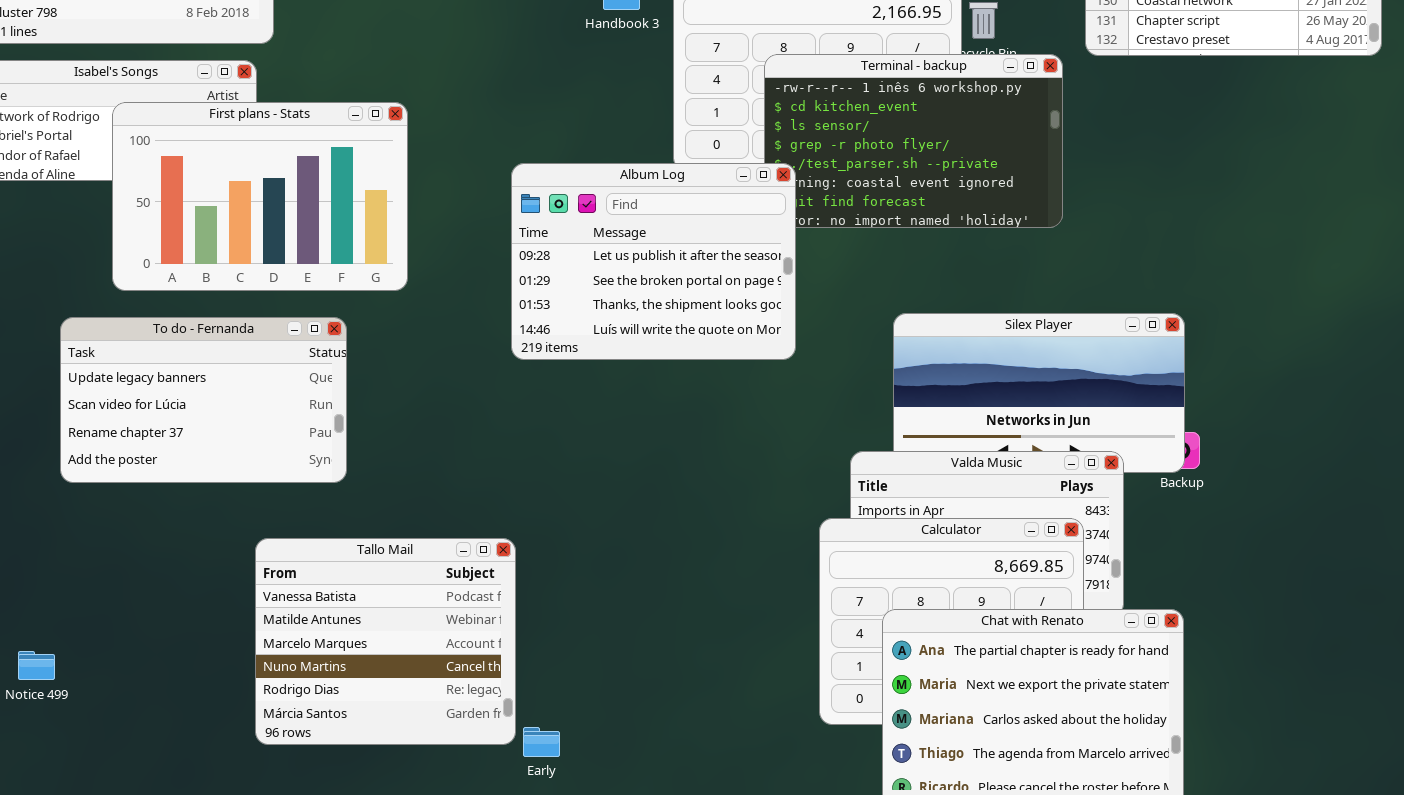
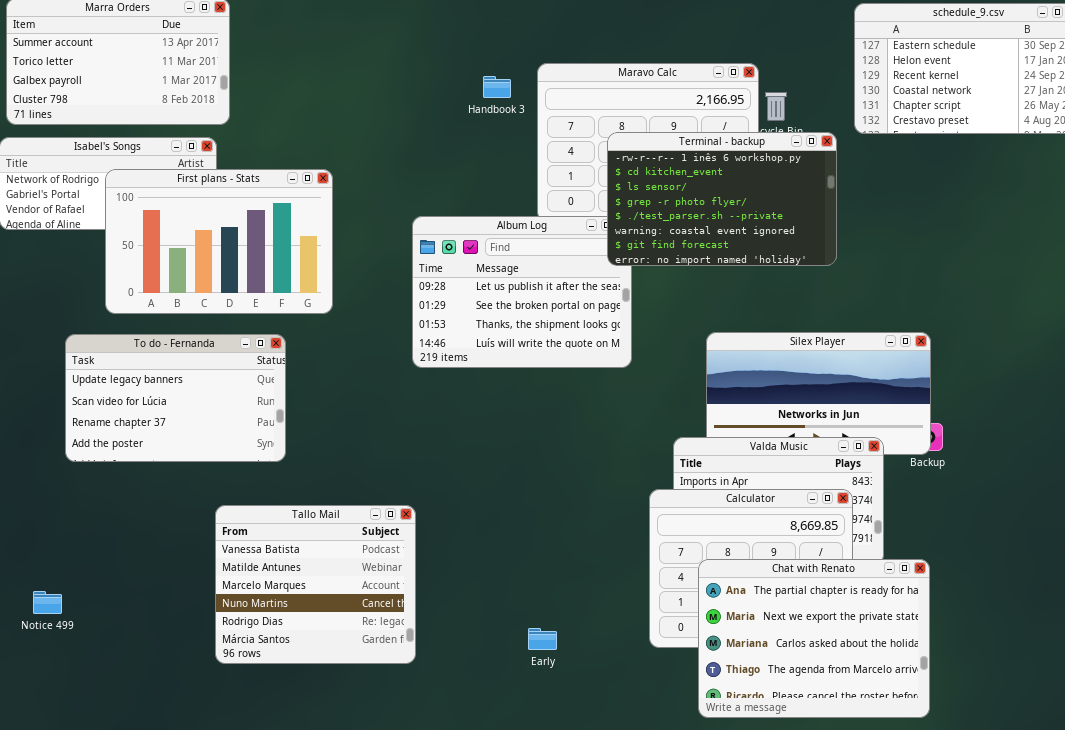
Terminal - backup: [764,54,1063,228] -> [607,132,837,266], raised
Early: [523,727,560,757] -> [528,628,557,650], moved

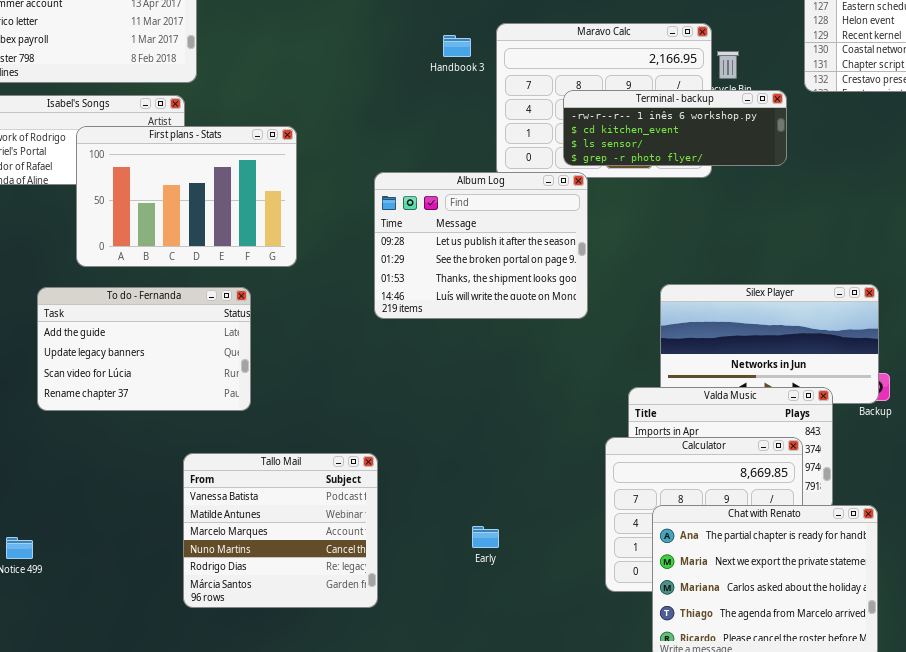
Terminal - backup: [607,132,837,266] -> [563,90,787,166], resized
To do - Fernanda: [65,334,286,462] -> [37,287,251,411], scrolled up 1 row
Early: [528,628,557,650] -> [472,526,499,548], moved

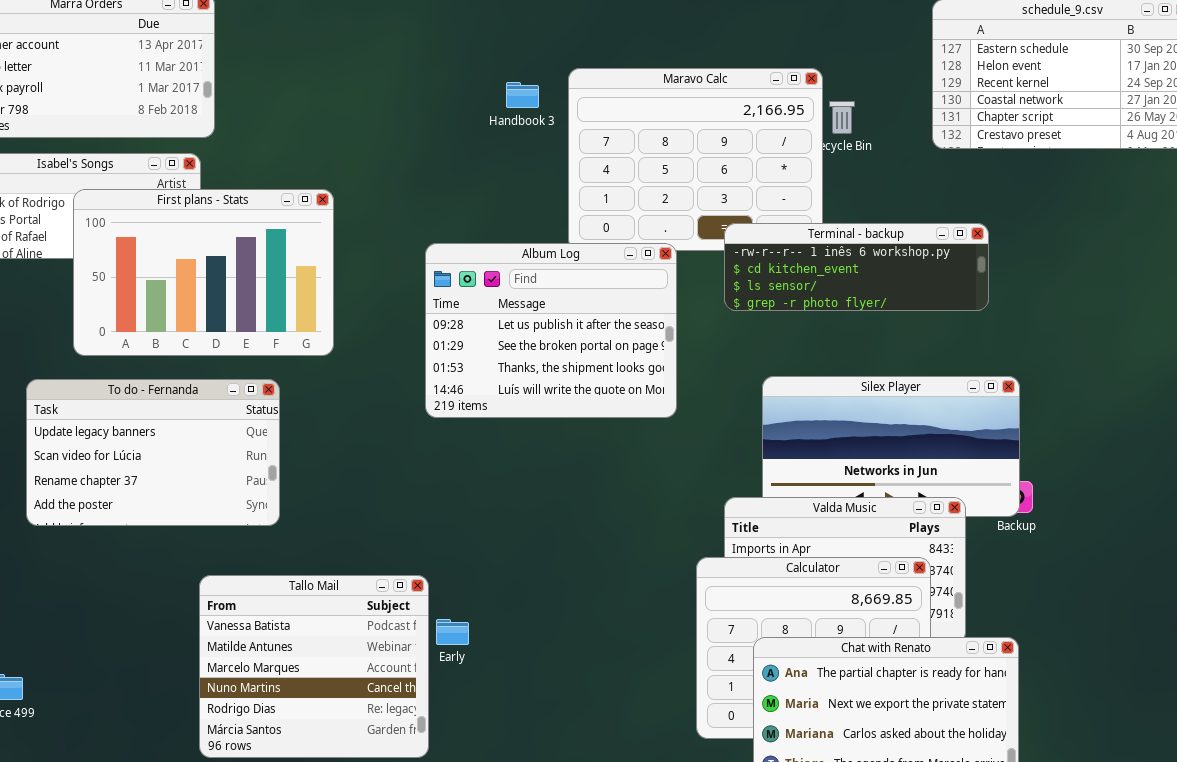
Terminal - backup: [563,90,787,166] -> [724,223,989,311], moved
To do - Fernanda: [37,287,251,411] -> [26,379,280,526], scrolled down 1 row
Early: [472,526,499,548] -> [436,619,469,645], moved

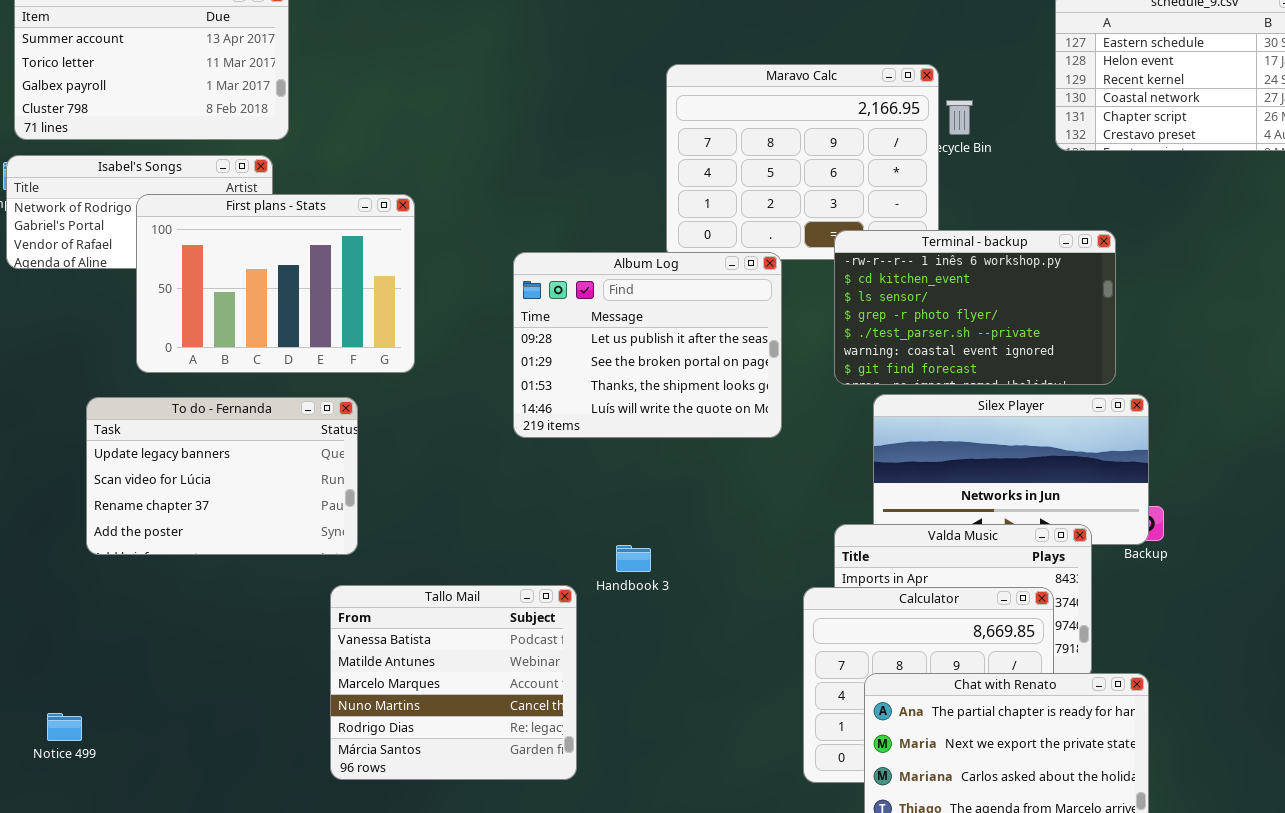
Handbook 3: [506,82,539,108] -> [616,545,651,572], moved
Terminal - backup: [724,223,989,311] -> [834,230,1116,385], resized
Tallo Mail: [199,575,429,758] -> [330,585,577,780], moved

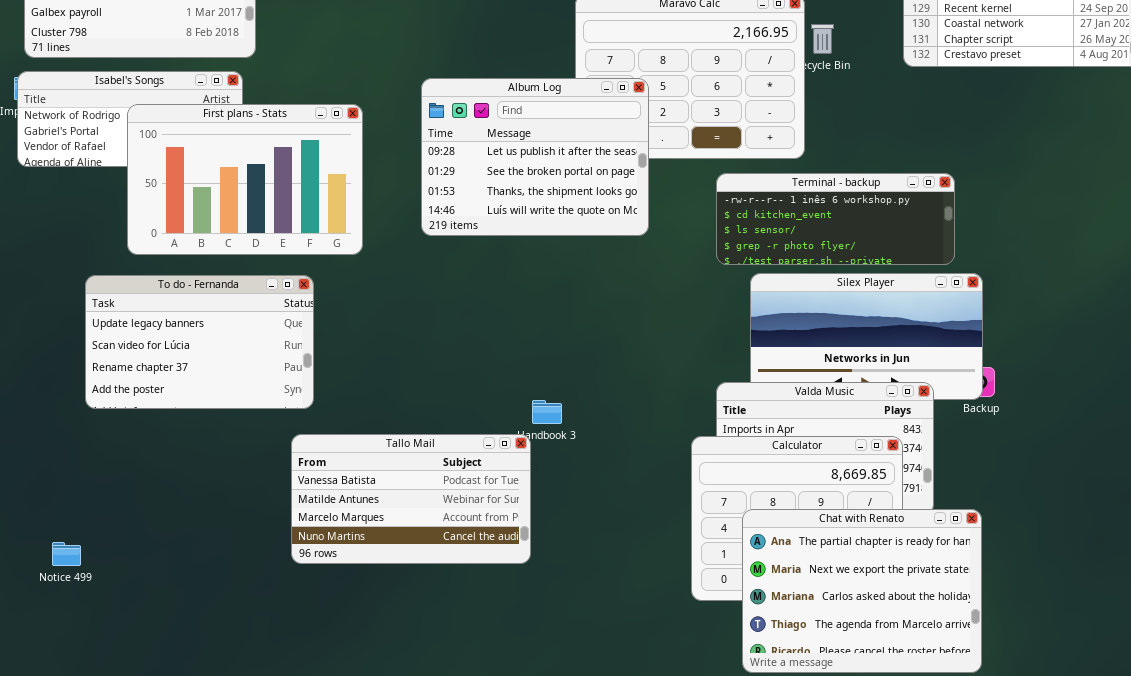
Terminal - backup: [834,230,1116,385] -> [716,173,955,265], resized
Album Log: [513,252,782,438] -> [421,78,649,236], moved
Tallo Mail: [330,585,577,780] -> [291,434,531,564], resized

